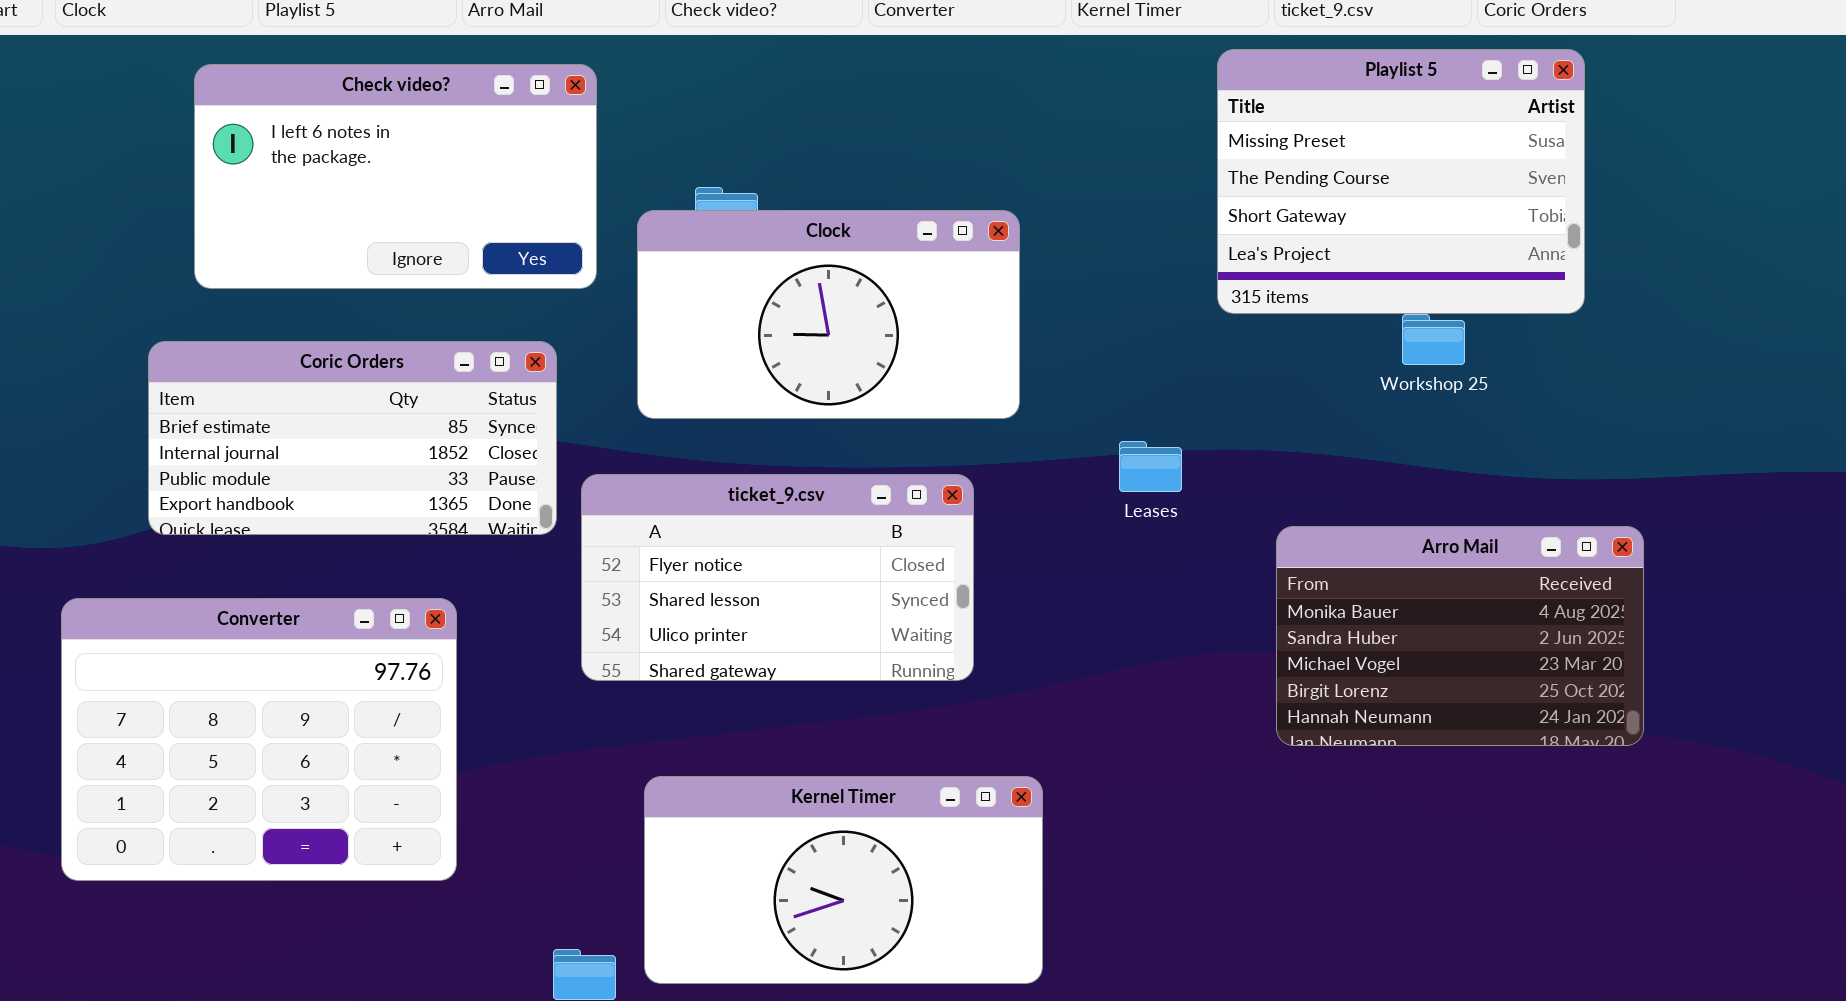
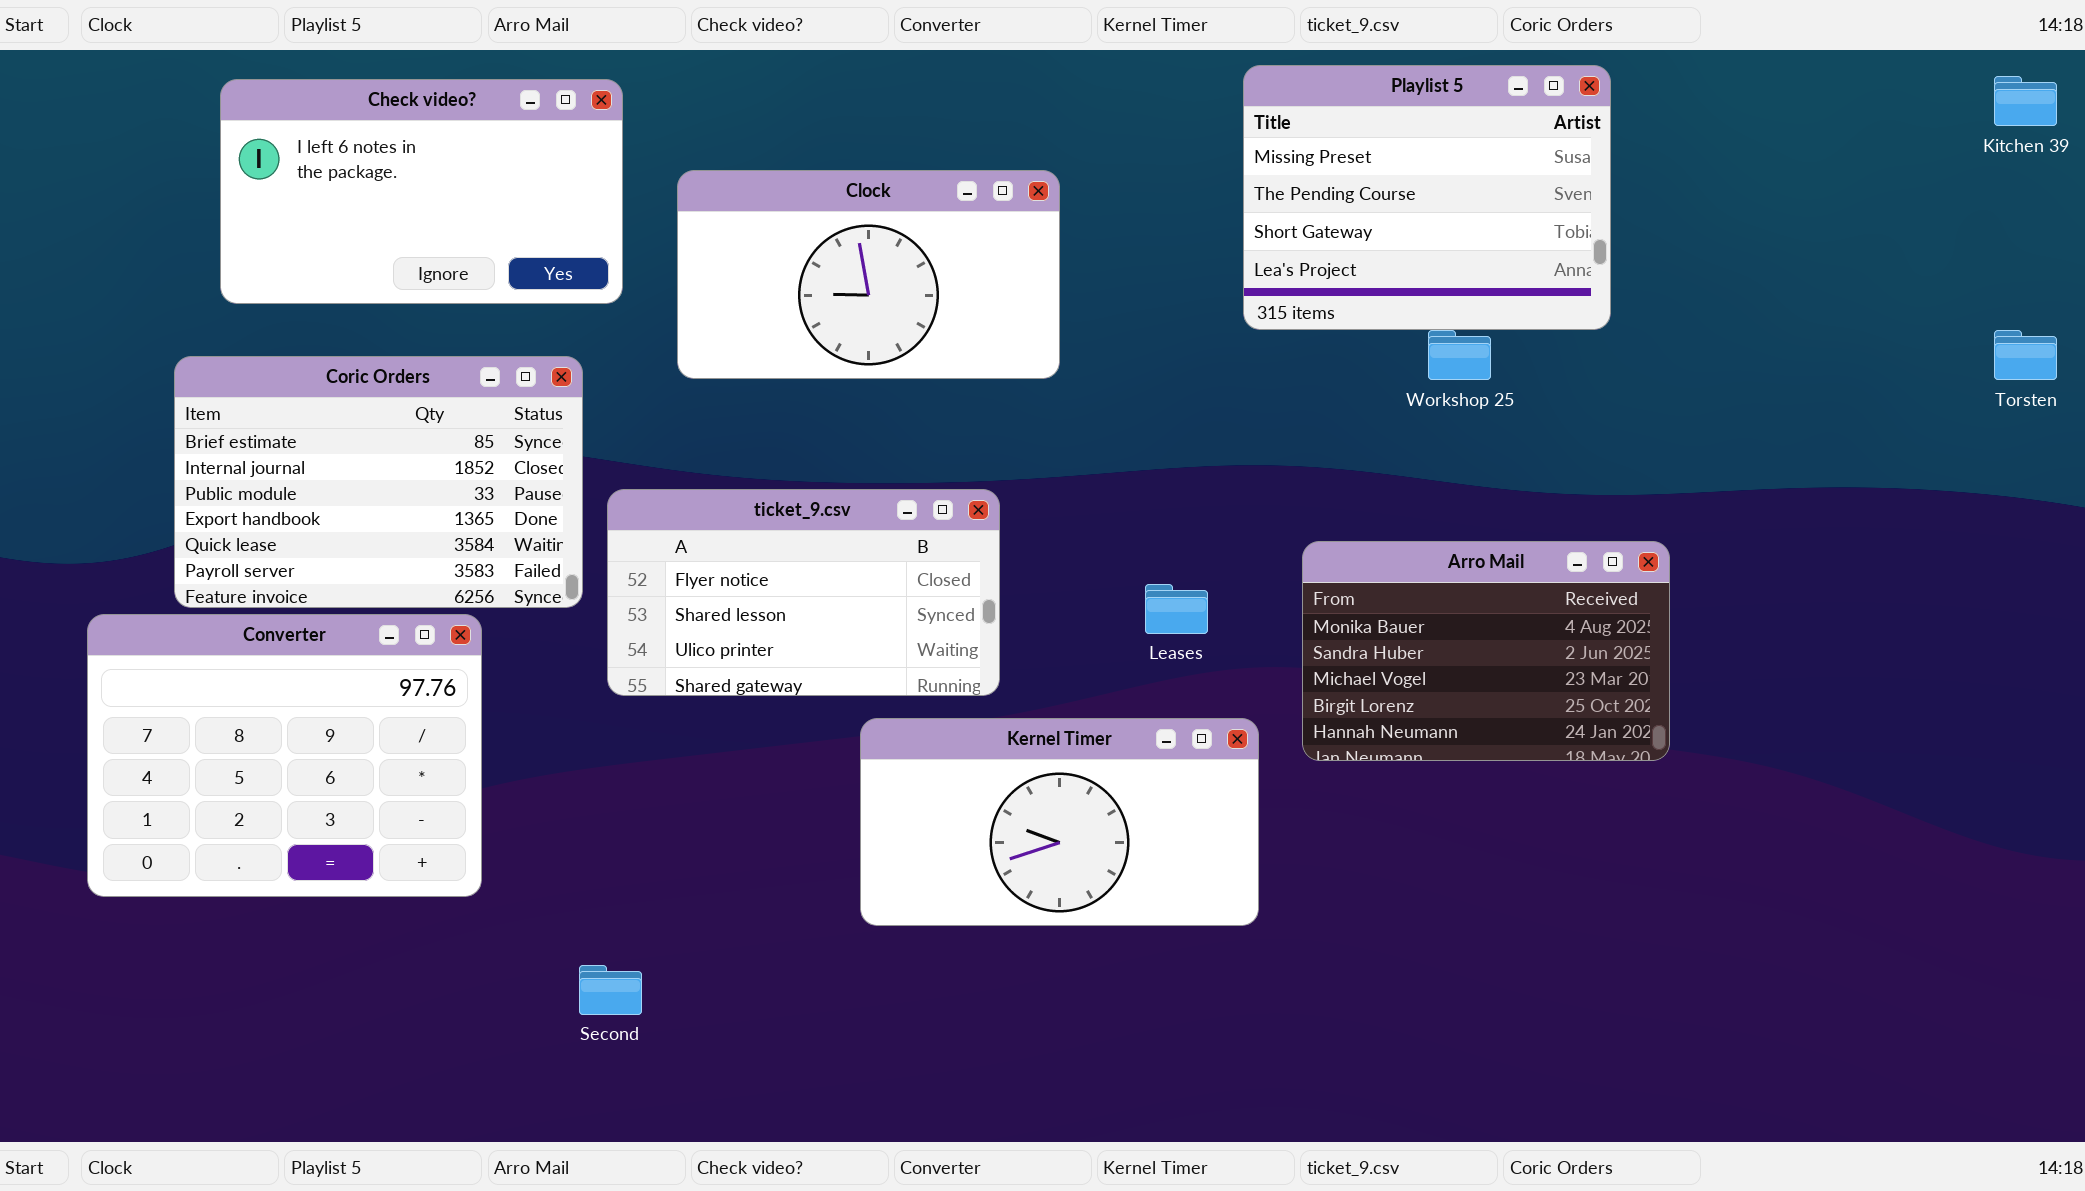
Clock: [637,210,1020,419] -> [677,170,1060,379], moved
Coric Orders: [148,341,557,535] -> [174,356,583,608], resized
Leases: [1119,441,1182,492] -> [1145,584,1208,634], moved
Kernel Timer: [644,776,1043,984] -> [860,718,1259,926], moved

